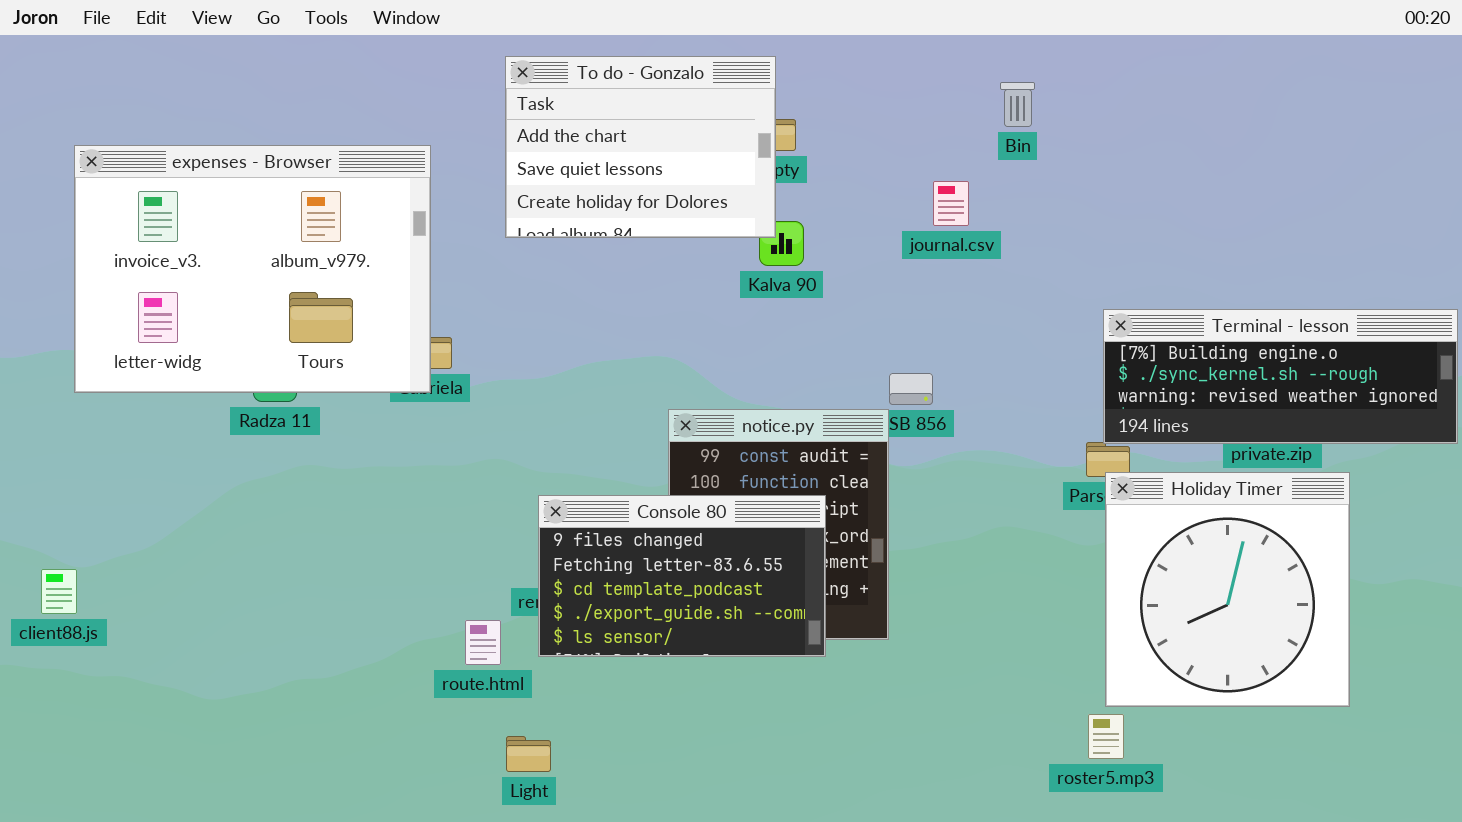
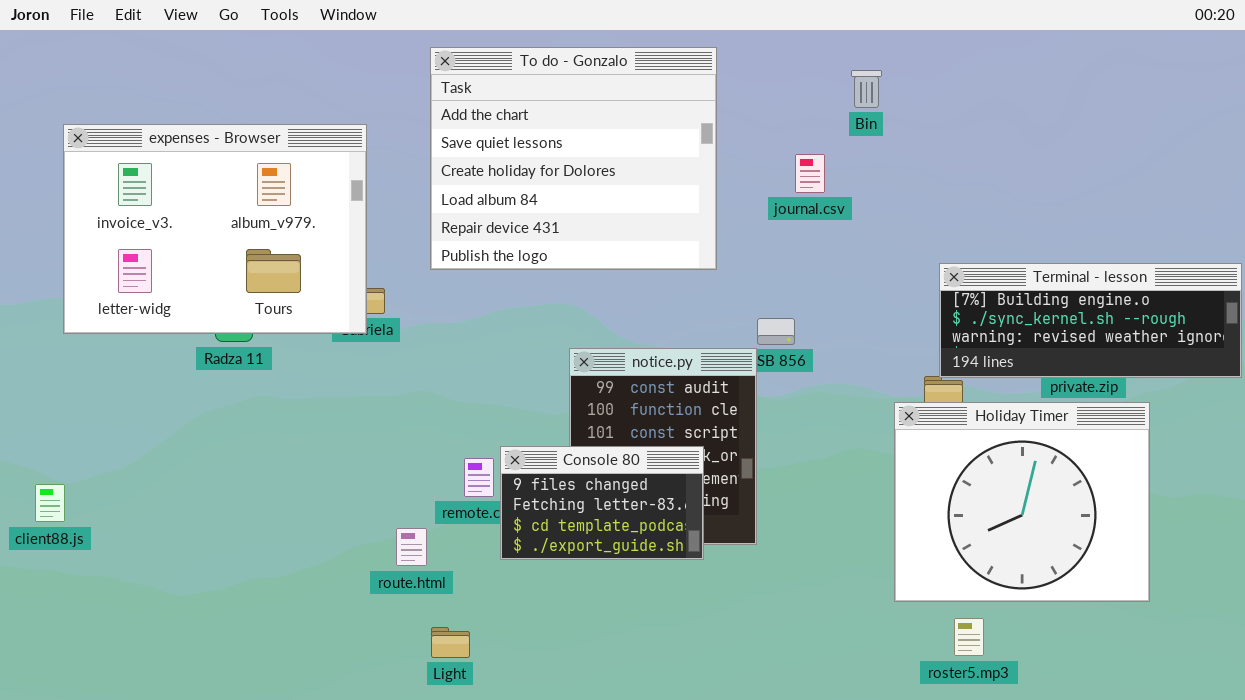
To do - Gonzalo: [505,56,776,238] -> [430,47,717,270], resized
Holiday Timer: [1105,472,1350,707] -> [894,402,1150,602], resized
Console 80: [538,495,826,657] -> [500,446,704,560], resized
roster5.mp3: [1088,714,1124,759] -> [954,618,984,656], moved

